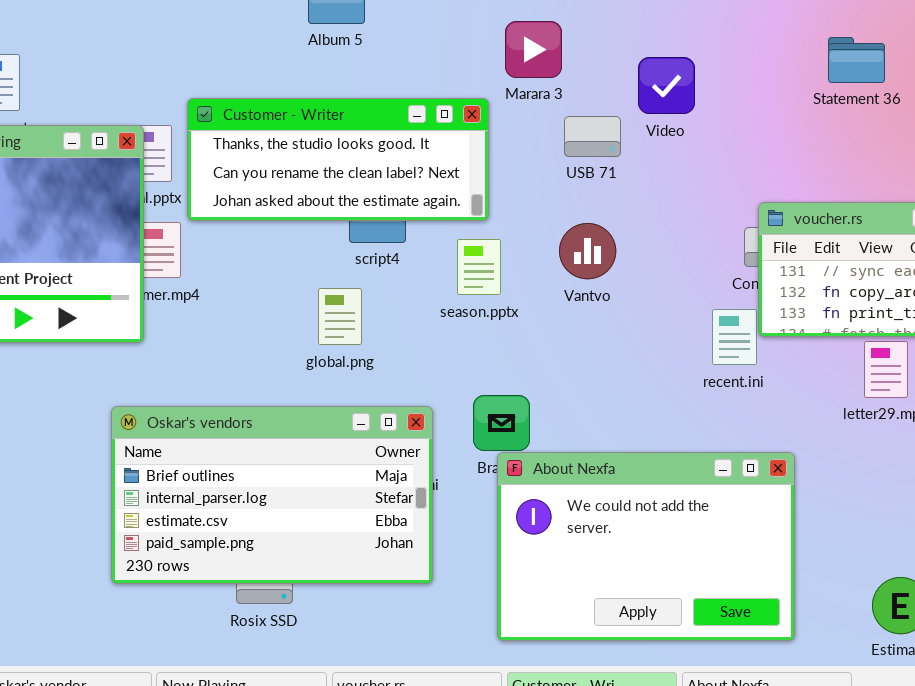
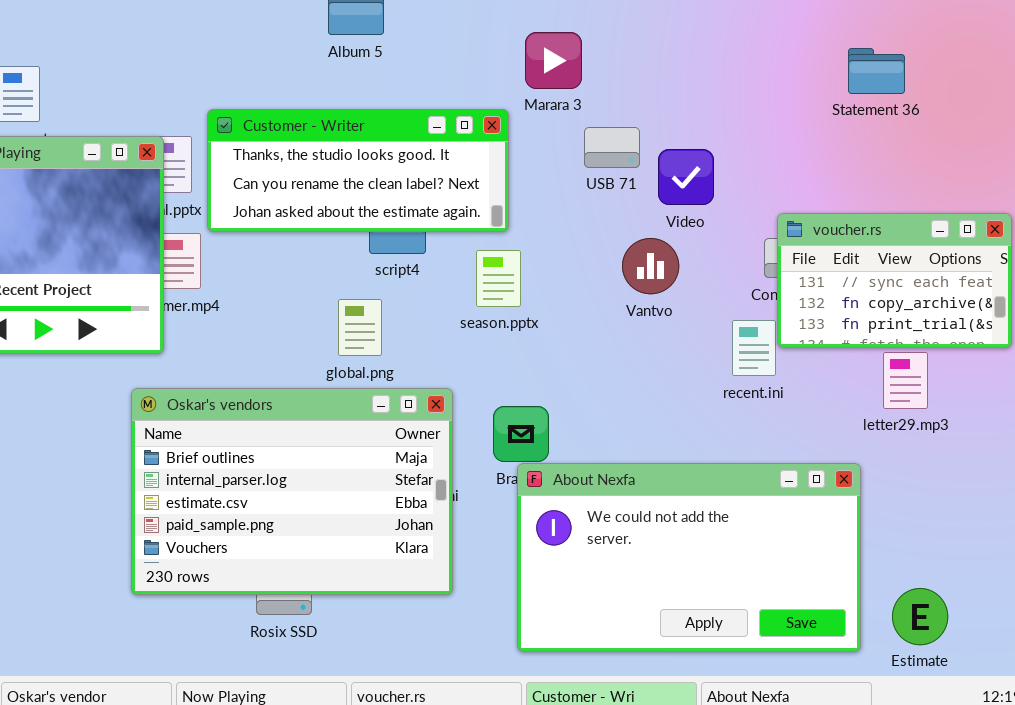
Video: [638,57,695,114] -> [658,149,714,205], moved
Vantvo: [559,223,616,279] -> [622,238,679,294], moved
Oskar's vendors: [111,406,433,584] -> [131,388,453,595], resized
About Nexfa: [497,452,795,641] -> [517,463,861,652], resized

